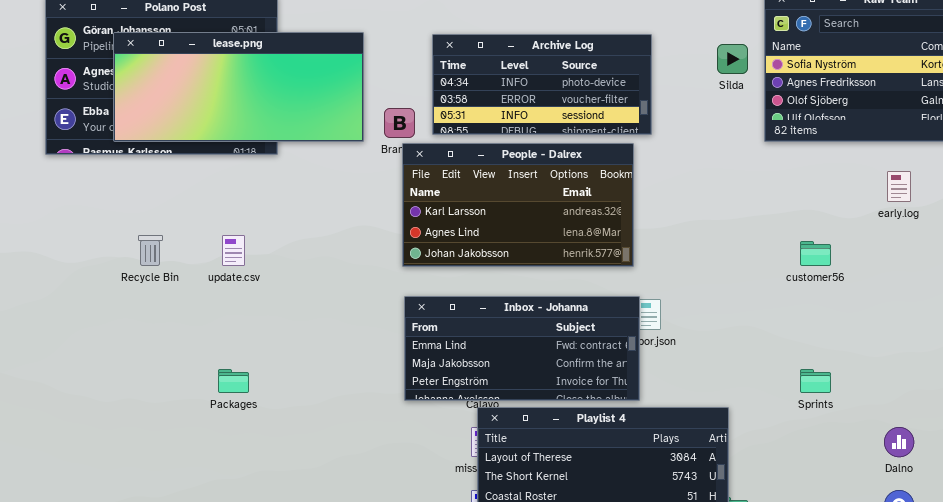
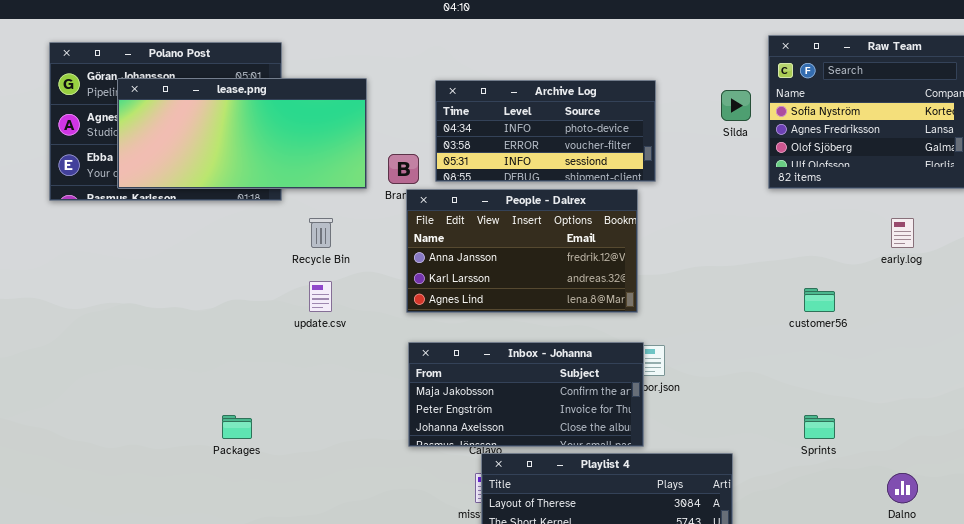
People - Dalrex: [402,143,634,267] -> [406,189,638,313], scrolled up 1 row
Recycle Bin: [138,235,163,266] -> [309,218,333,248], moved
update.csv: [222,235,245,266] -> [309,281,332,312], moved
Inbox - Johanna: [404,296,640,401] -> [408,342,644,447], scrolled down 1 row

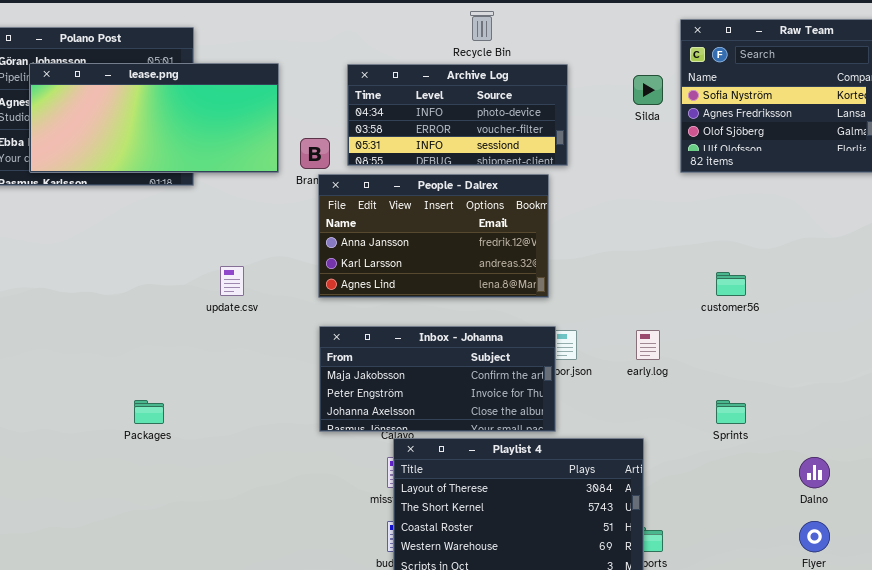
Recycle Bin: [309,218,333,248] -> [470,11,494,41], moved
early.log: [891,218,914,248] -> [636,330,660,360], moved

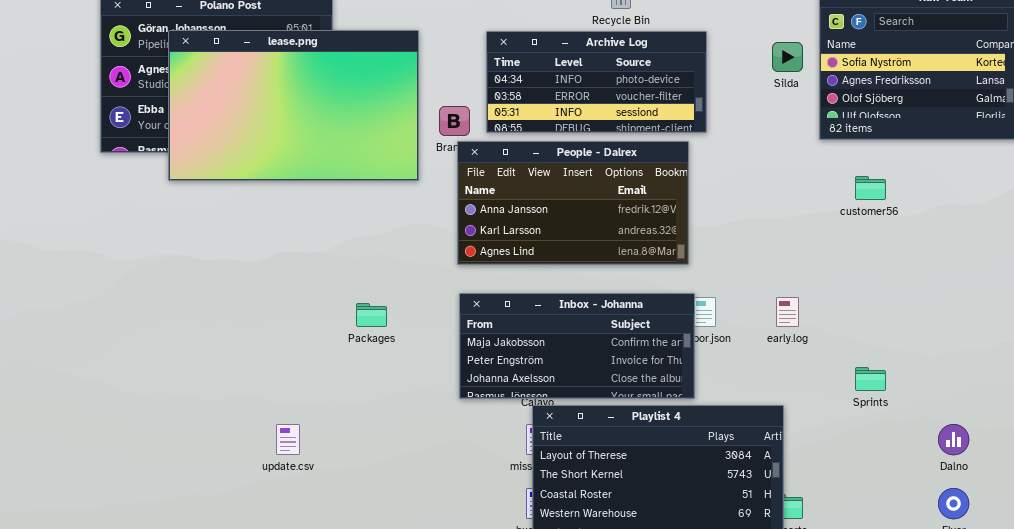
lease.png: [29,63,279,173] -> [168,30,419,181], resized
update.csv: [220,266,244,296] -> [276,424,300,455], moved
customer56: [716,272,746,296] -> [855,176,886,200], moved
Packages: [134,400,164,424] -> [356,303,387,327], moved

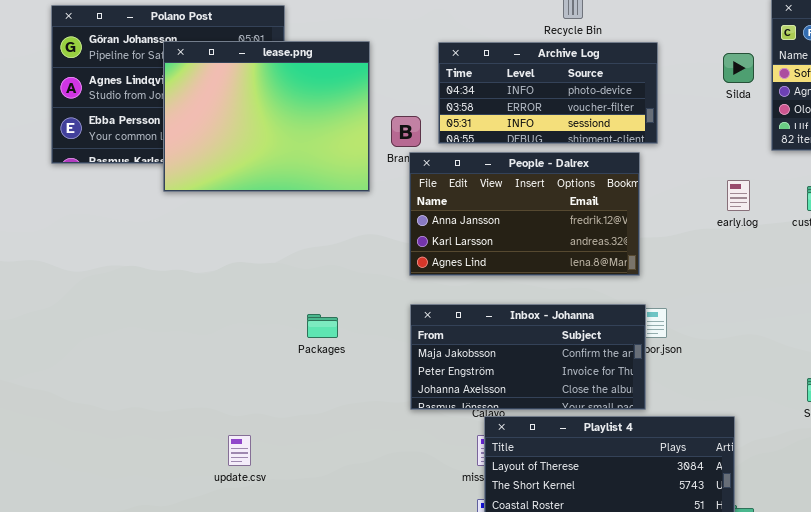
lease.png: [168,30,419,181] -> [163,41,370,192], resized
early.log: [776,297,799,327] -> [727,180,750,211], moved

